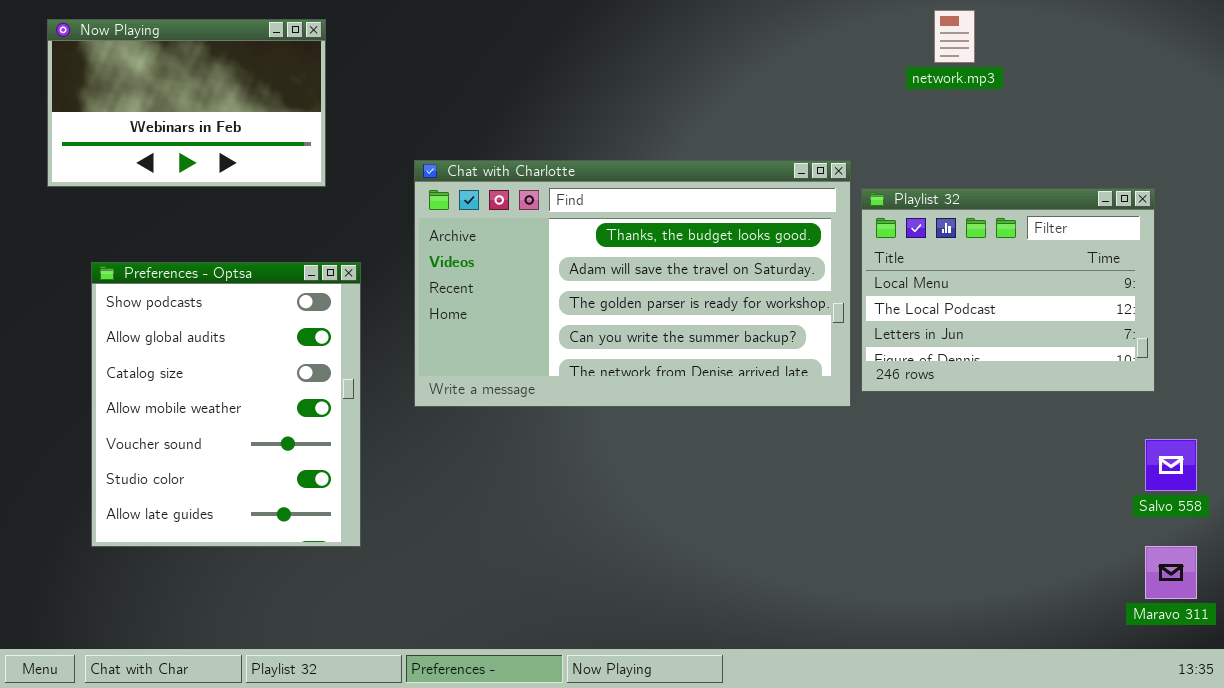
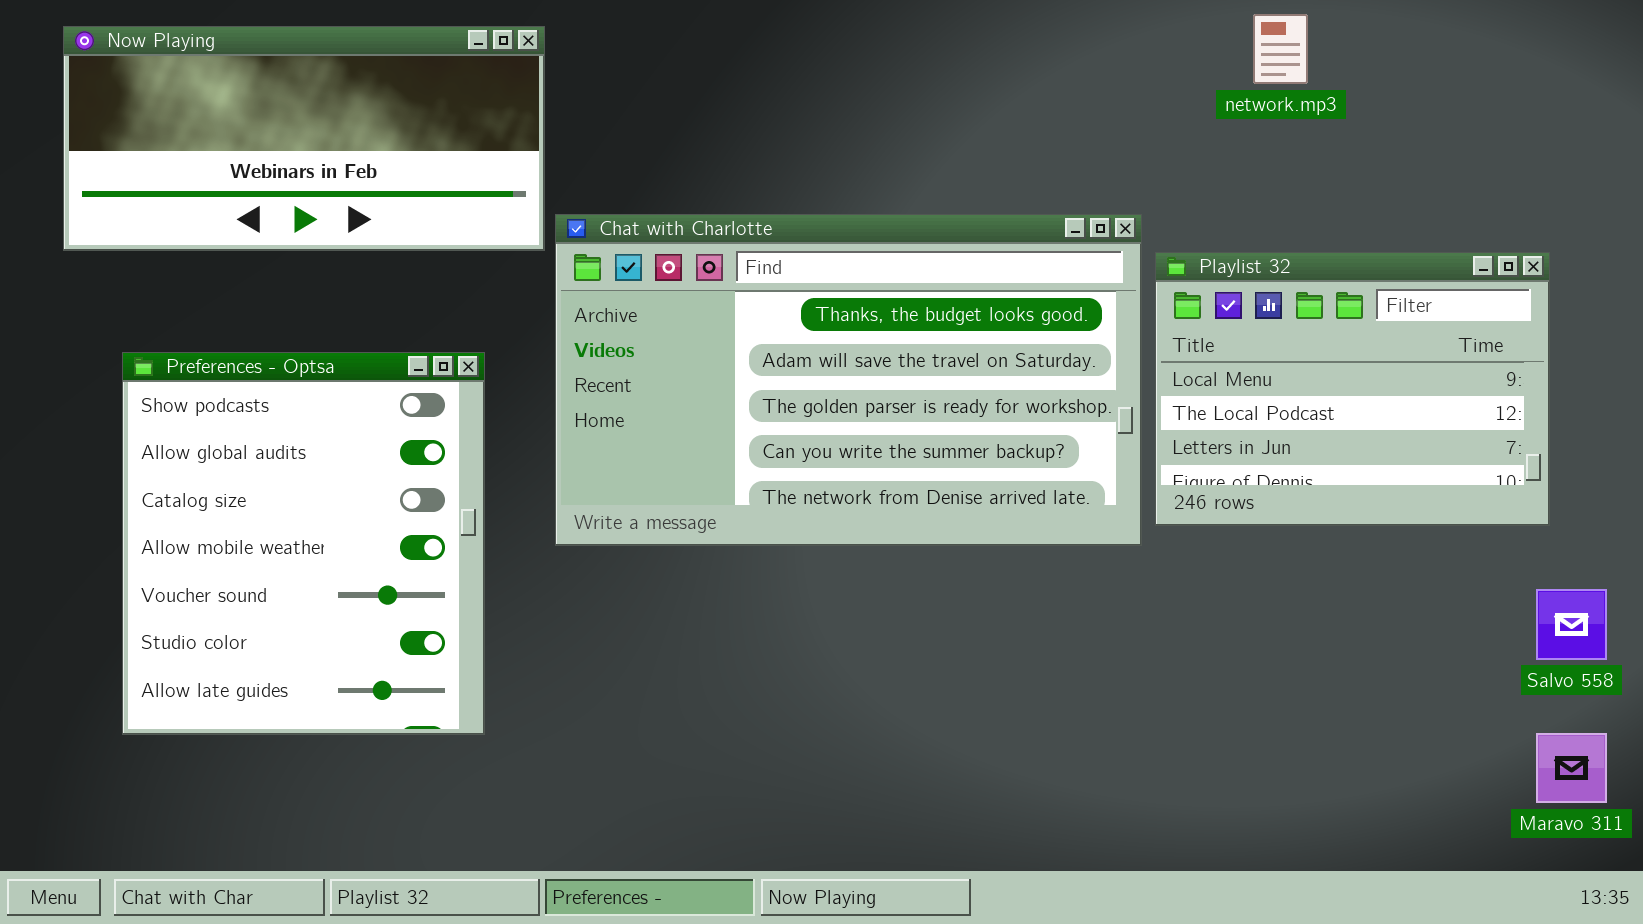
Now Playing: [47,19,326,187] -> [63,26,545,251], resized

